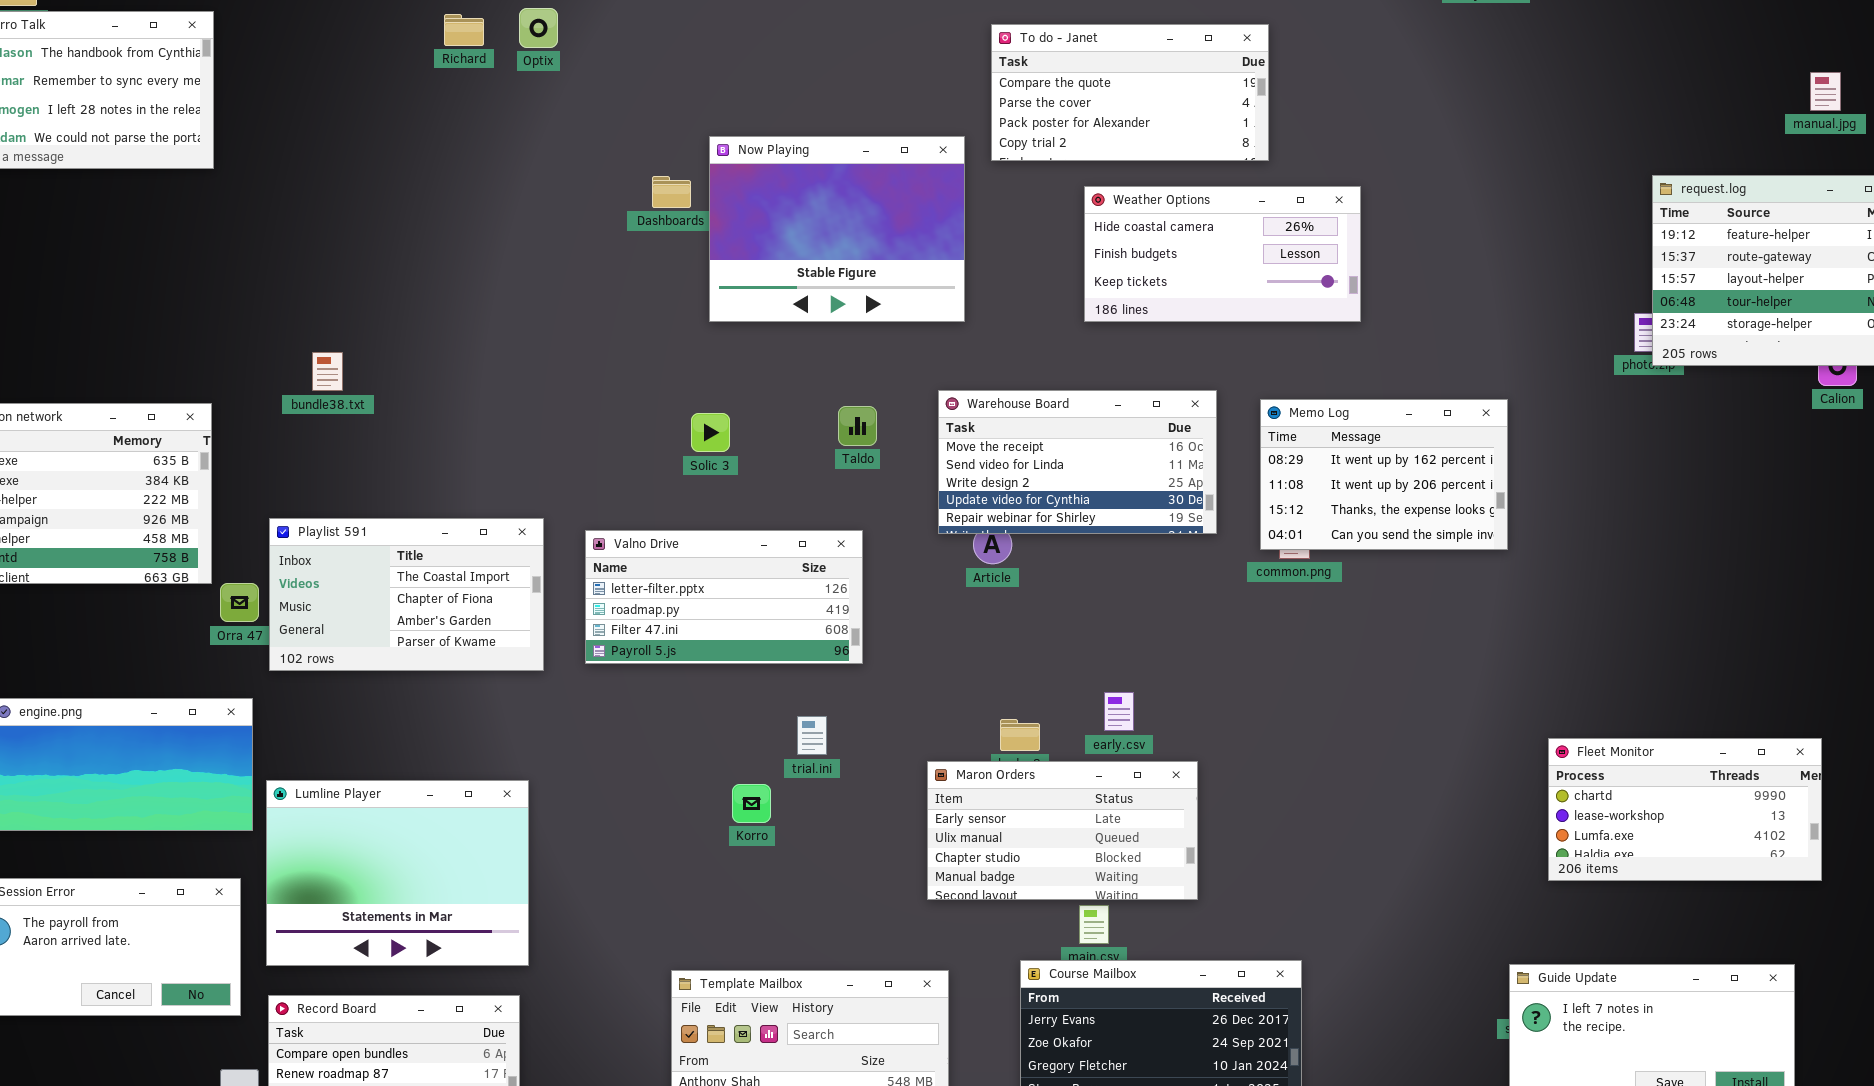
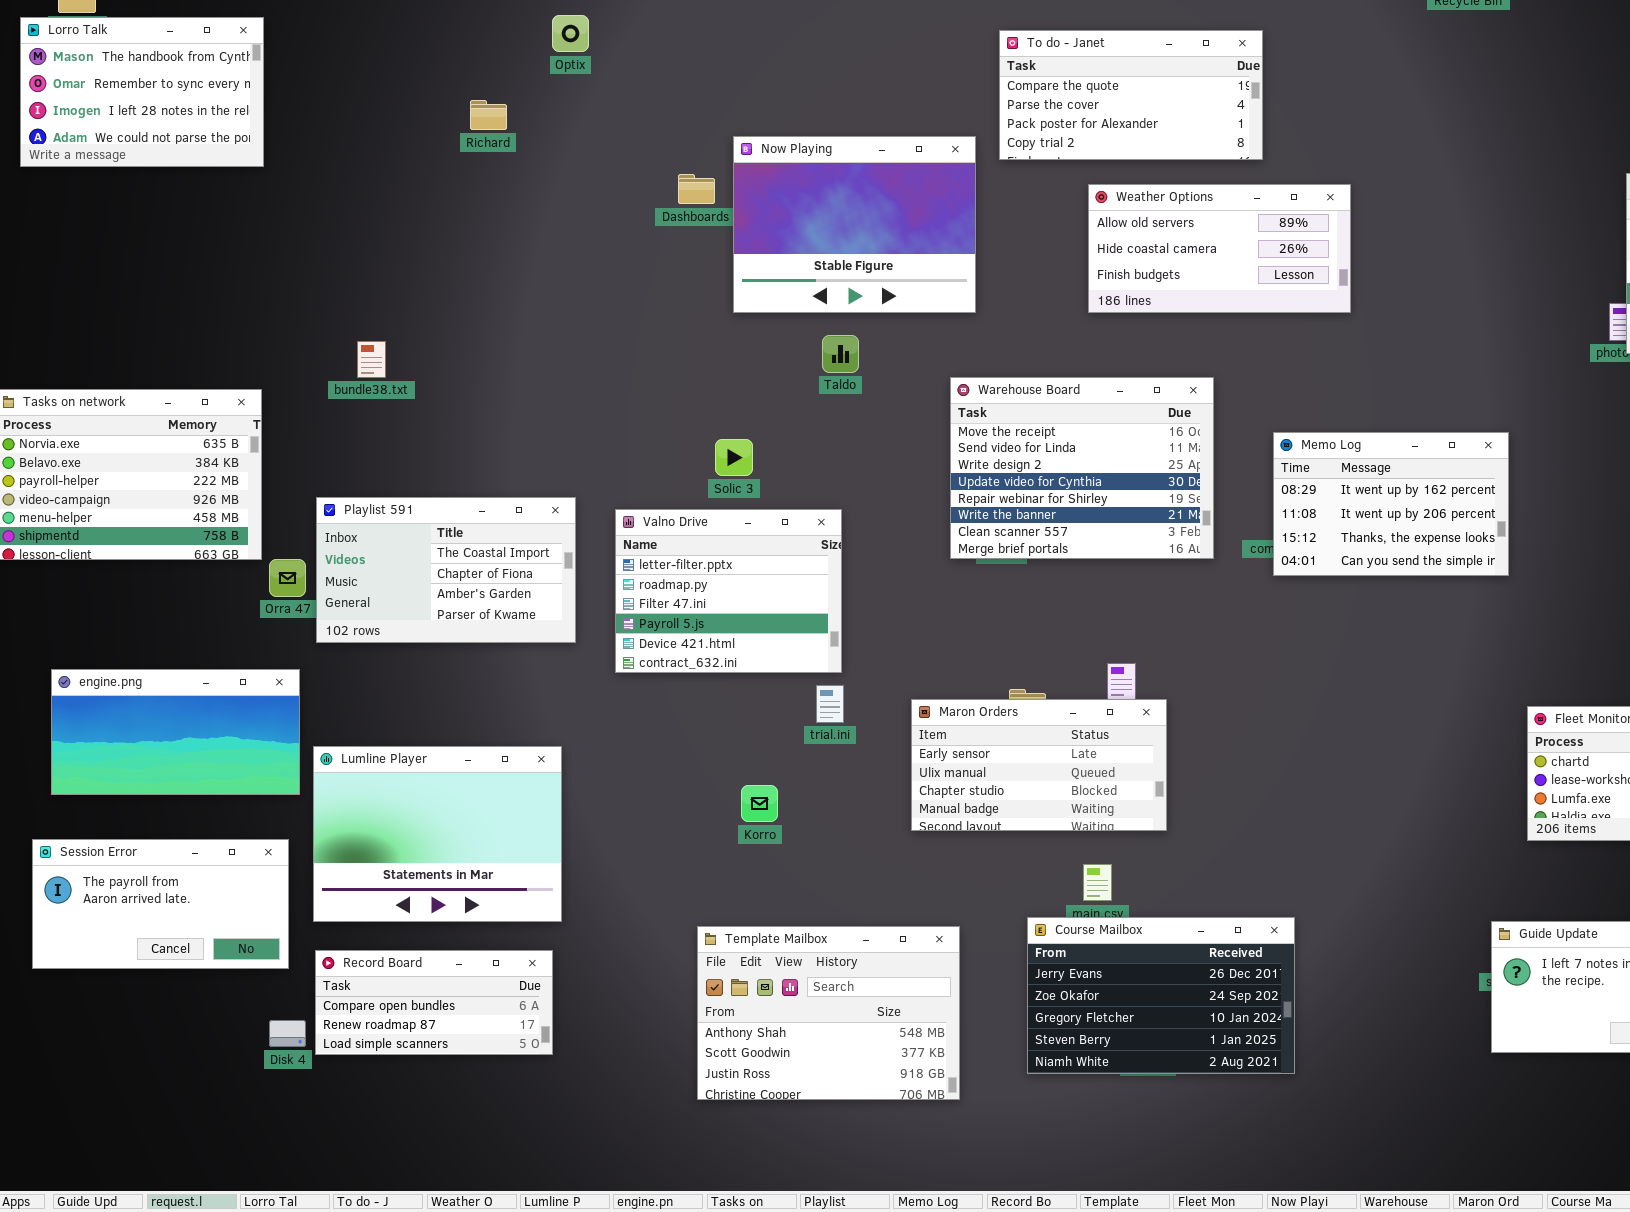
Richard: [444,14,484,46] -> [470,100,507,130], moved
Weather Options: [1084,186,1361,322] -> [1088,184,1351,313], scrolled up 1 row
Warehouse Board: [938,390,1217,534] -> [950,377,1214,559], resized
Memo Log: [1260,399,1508,550] -> [1273,432,1509,576], moved
Taldo: [838,406,877,446] -> [822,335,859,373], moved
Solic 3: [691,413,730,452] -> [715,439,753,476], moved
Valno Drive: [585,530,863,664] -> [615,509,842,673], resized
Maron Orders: [927,761,1198,900] -> [911,699,1167,831], moved
Korro: [732,784,771,823] -> [741,785,778,822], moved

